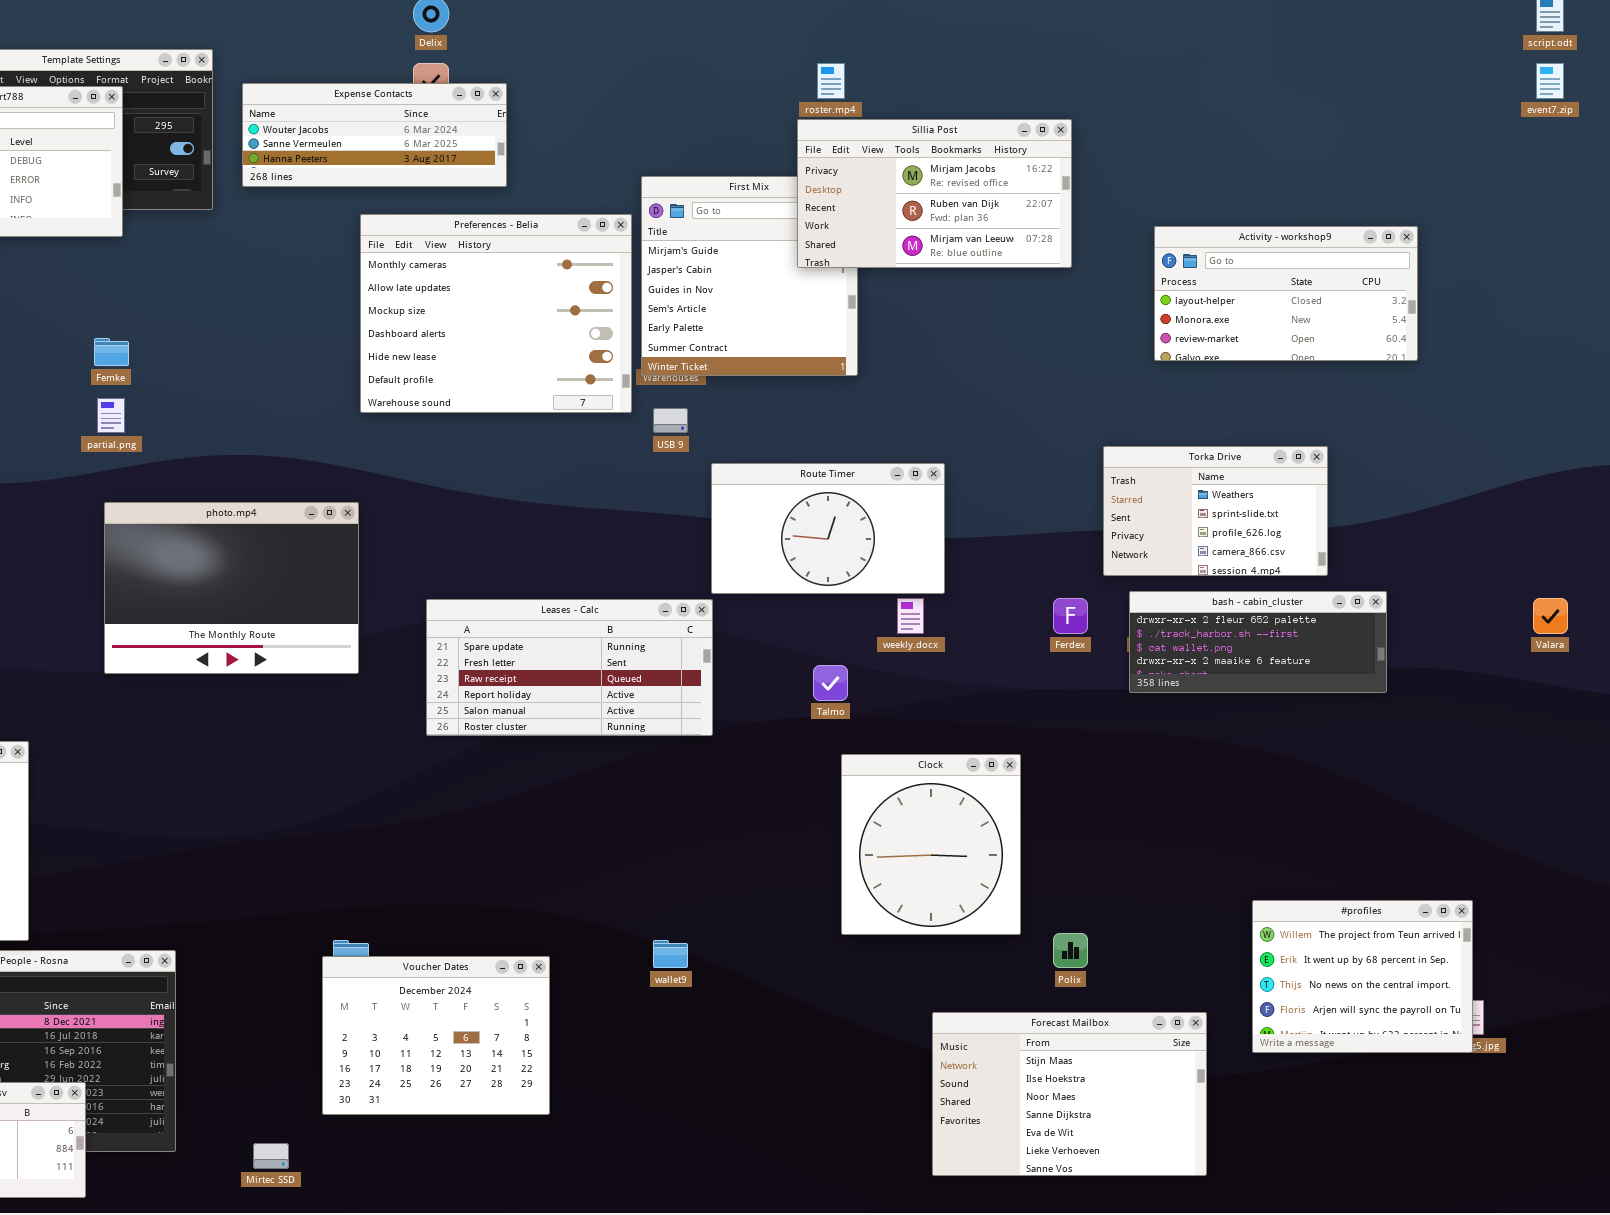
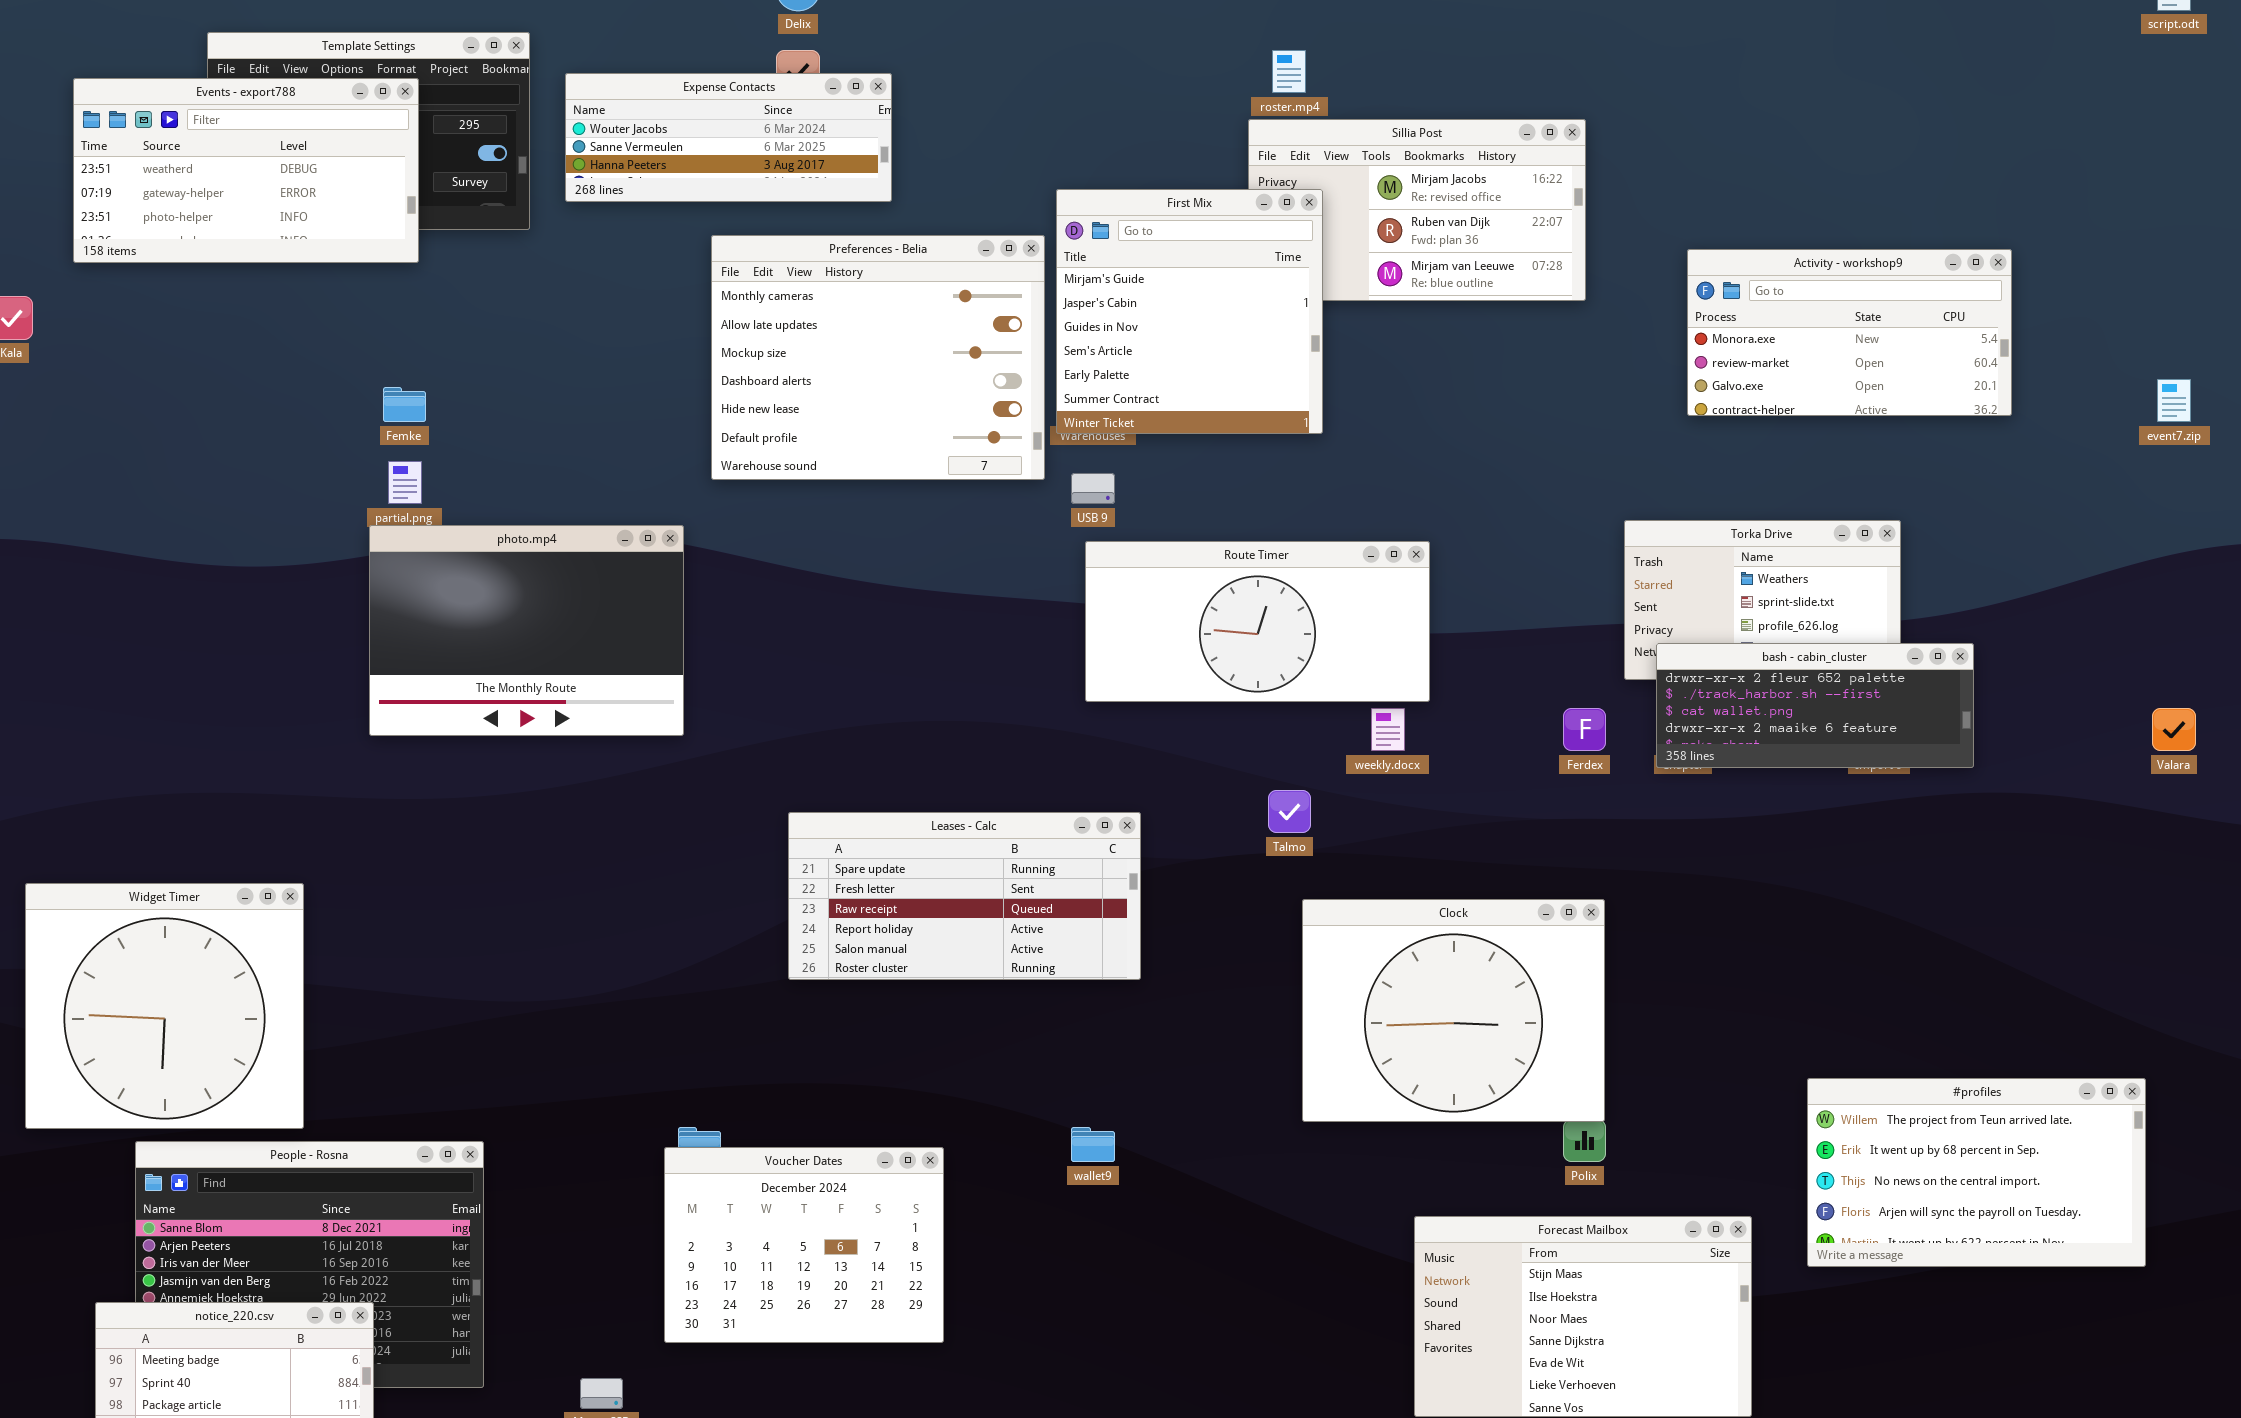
event7.zip: [1536,63,1564,99] -> [2157,379,2191,422], moved
First Mix: [641,176,858,376] -> [1056,189,1323,434], raised
Activity - workshop9: [1154,226,1418,361] -> [1687,249,2012,416], scrolled down 1 row
Route Timer: [711,463,945,594] -> [1085,541,1430,702], resized
photo.mp4: [104,502,359,674] -> [369,525,684,736], moved
bash - cabin_cluster: [1129,591,1387,693] -> [1656,643,1974,768], moved
Leases - Calc: [426,599,713,736] -> [788,812,1141,980], moved
Clock: [841,754,1021,935] -> [1302,899,1605,1122], resized
#profiles: [1252,900,1473,1053] -> [1807,1078,2146,1267], resized

